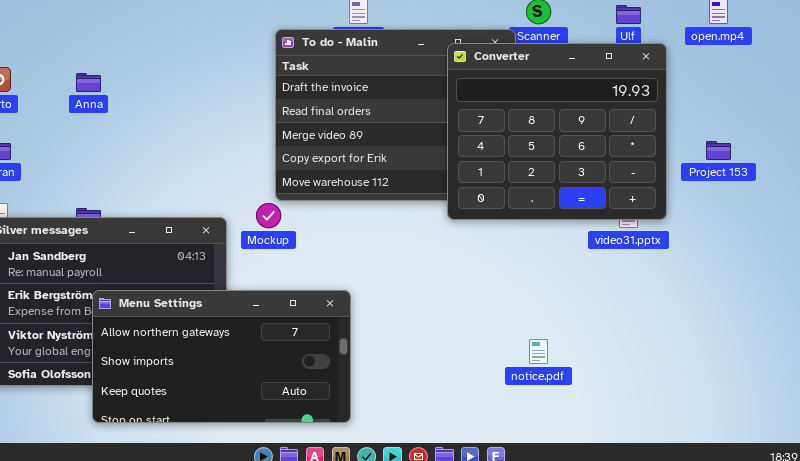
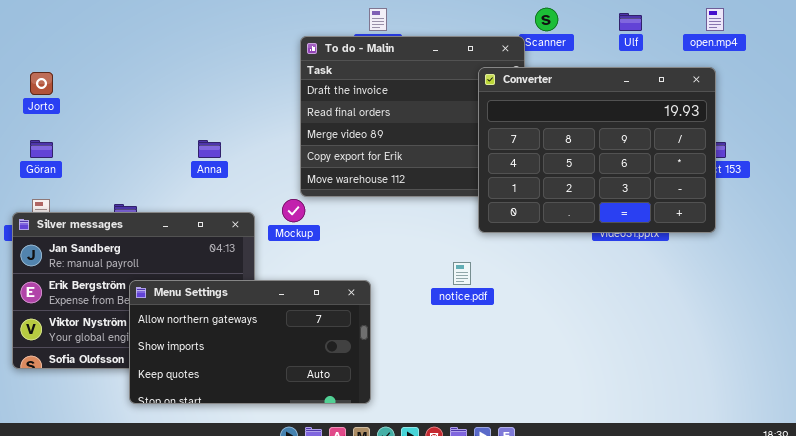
Converter: [447,43,667,220] -> [478,67,716,233], moved, resized
Anna: [76,73,101,92] -> [198,140,221,158], moved
notice.pdf: [529,339,548,364] -> [453,262,471,285], moved

